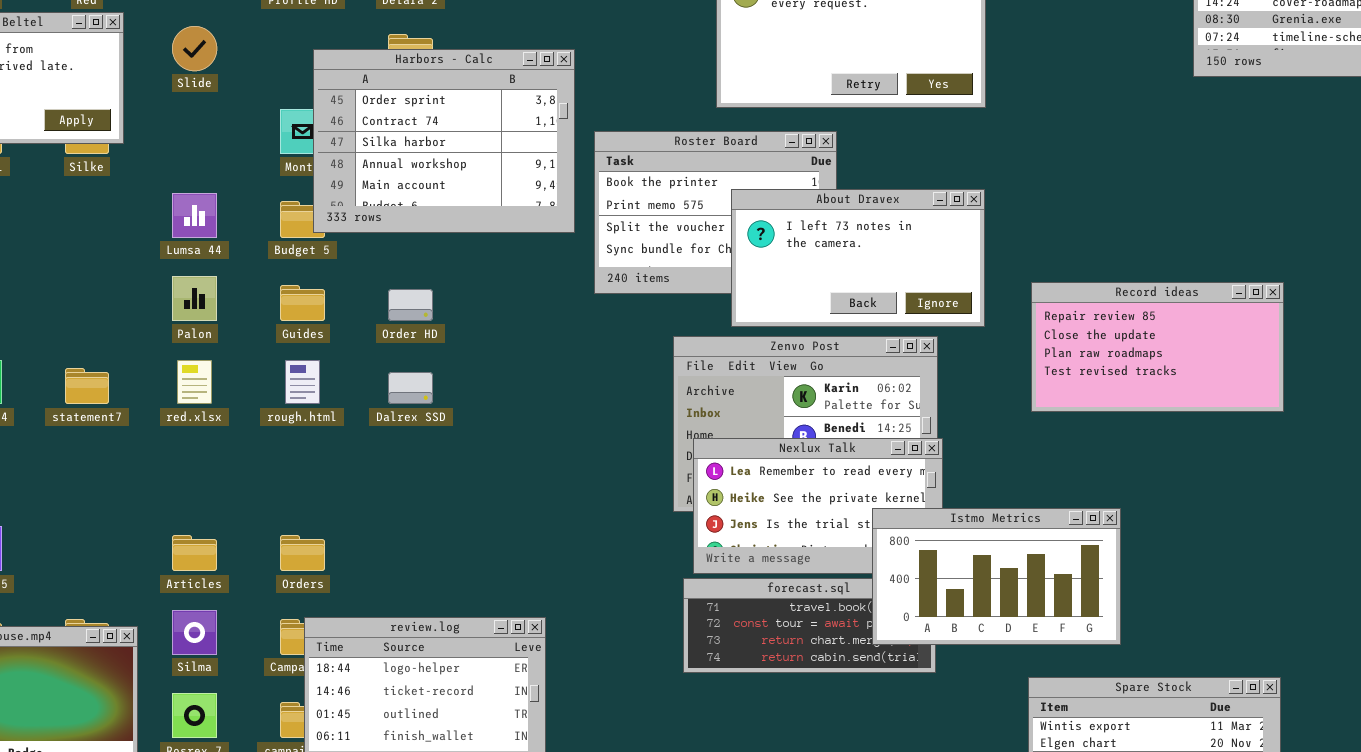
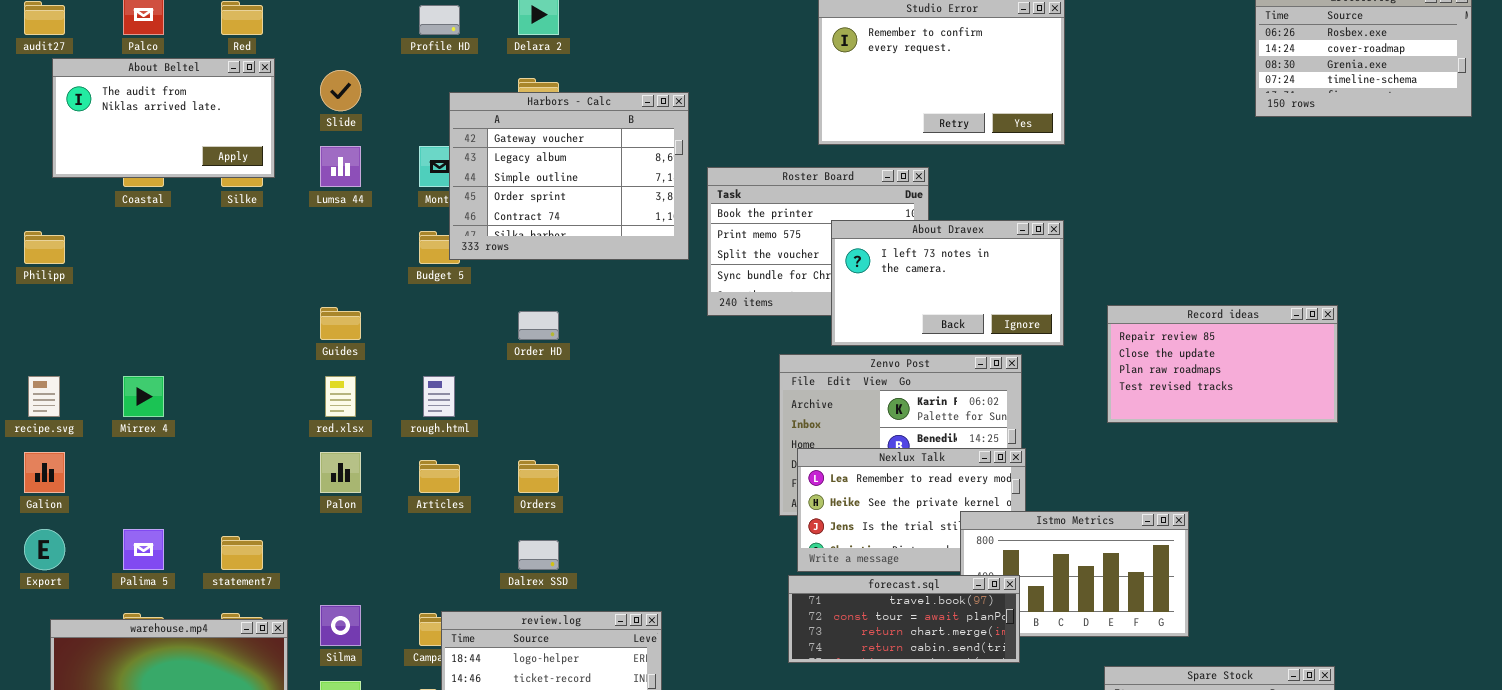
Harbors - Calc: [313,49,575,233] -> [449,92,689,260], scrolled up 3 rows
Lumsa 44: [172,193,217,238] -> [320,146,361,187], moved
Palon: [172,276,217,321] -> [320,452,361,493], moved
Guides: [280,285,325,321] -> [320,307,361,340], moved
statement7: [65,368,109,404] -> [221,536,263,570], moved
Dalrex SSD: [388,372,433,404] -> [518,540,559,570], moved
Articles: [172,535,217,571] -> [419,460,460,493], moved
Orders: [280,535,325,571] -> [518,460,559,493], moved
forecast.sql: [683,578,936,673] -> [788,575,1020,663], raised

